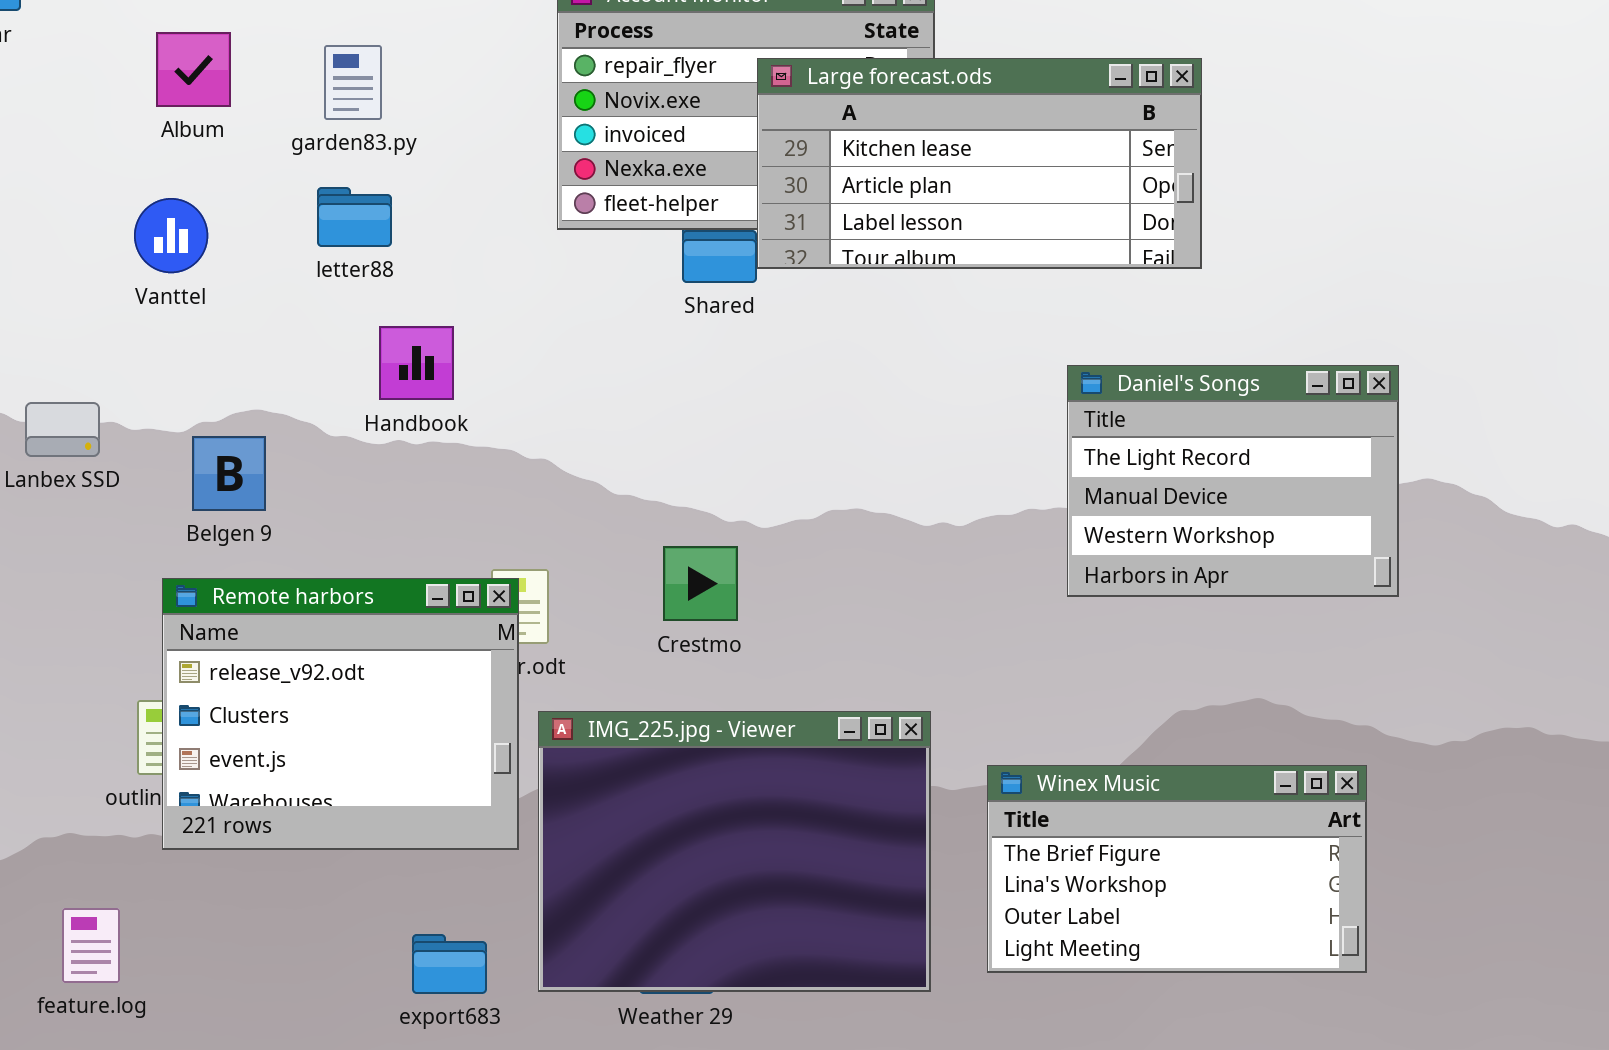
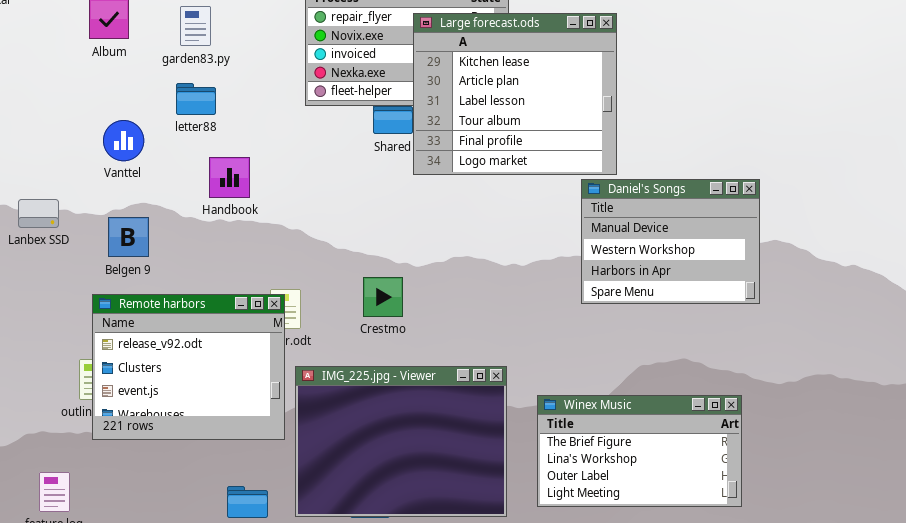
Large forecast.ods: [757,58,1202,269] -> [413,13,617,175], resized
Vanttel: [134,198,208,273] -> [103,120,144,161], moved
Daniel's Songs: [1067,365,1399,597] -> [581,179,760,304], scrolled down 1 row

